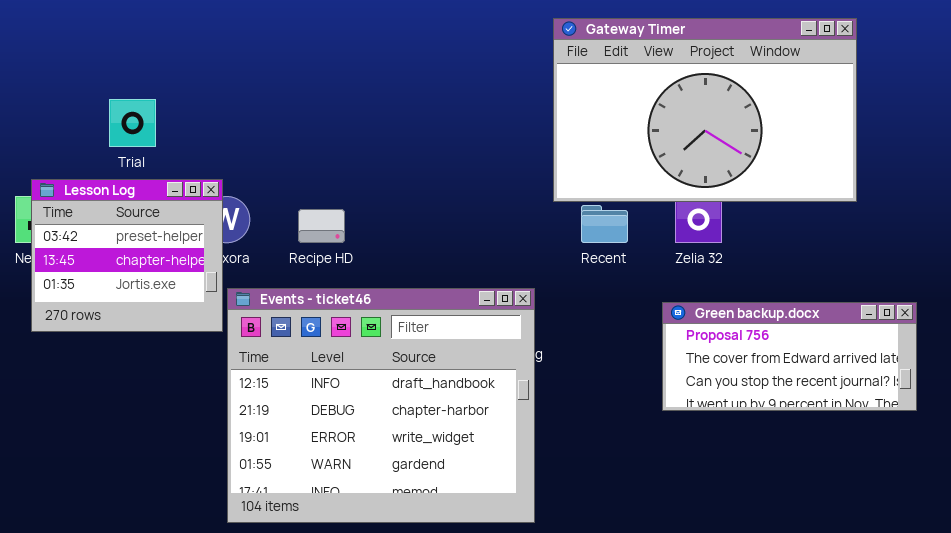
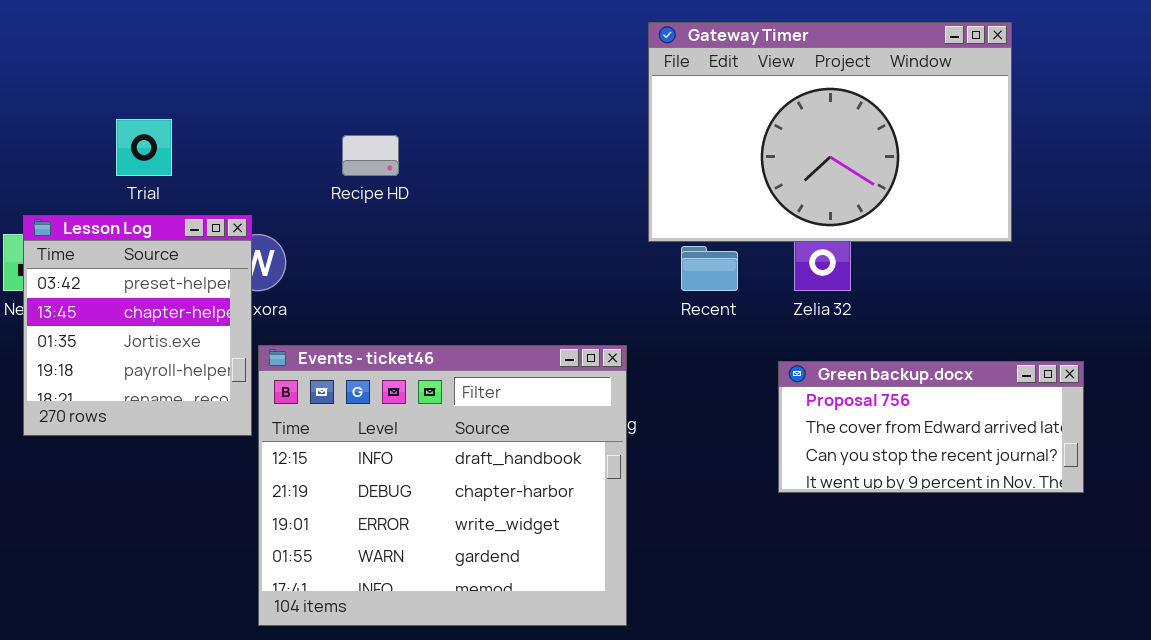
Lesson Log: [31,179,223,332] -> [23,215,252,436], resized
Recipe HD: [298,209,345,243] -> [342,135,399,176], moved

